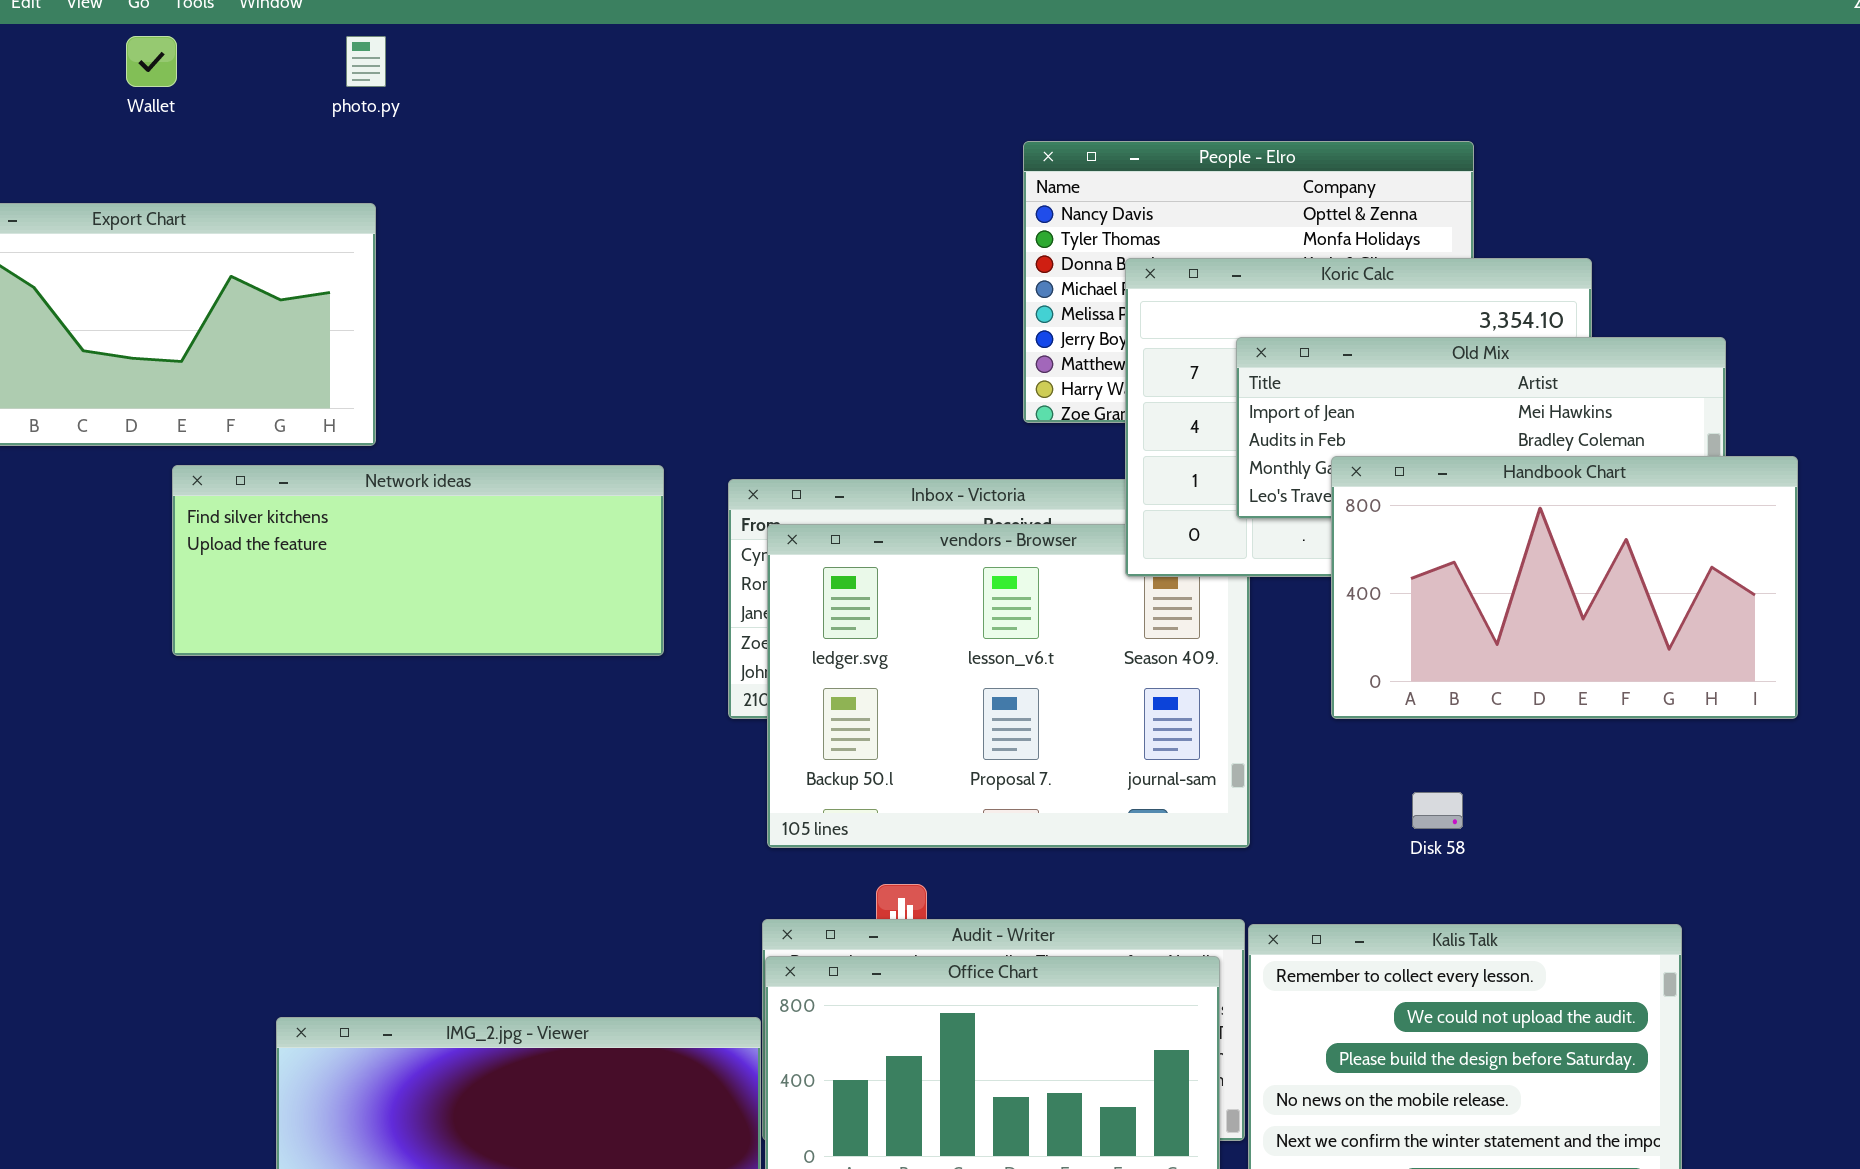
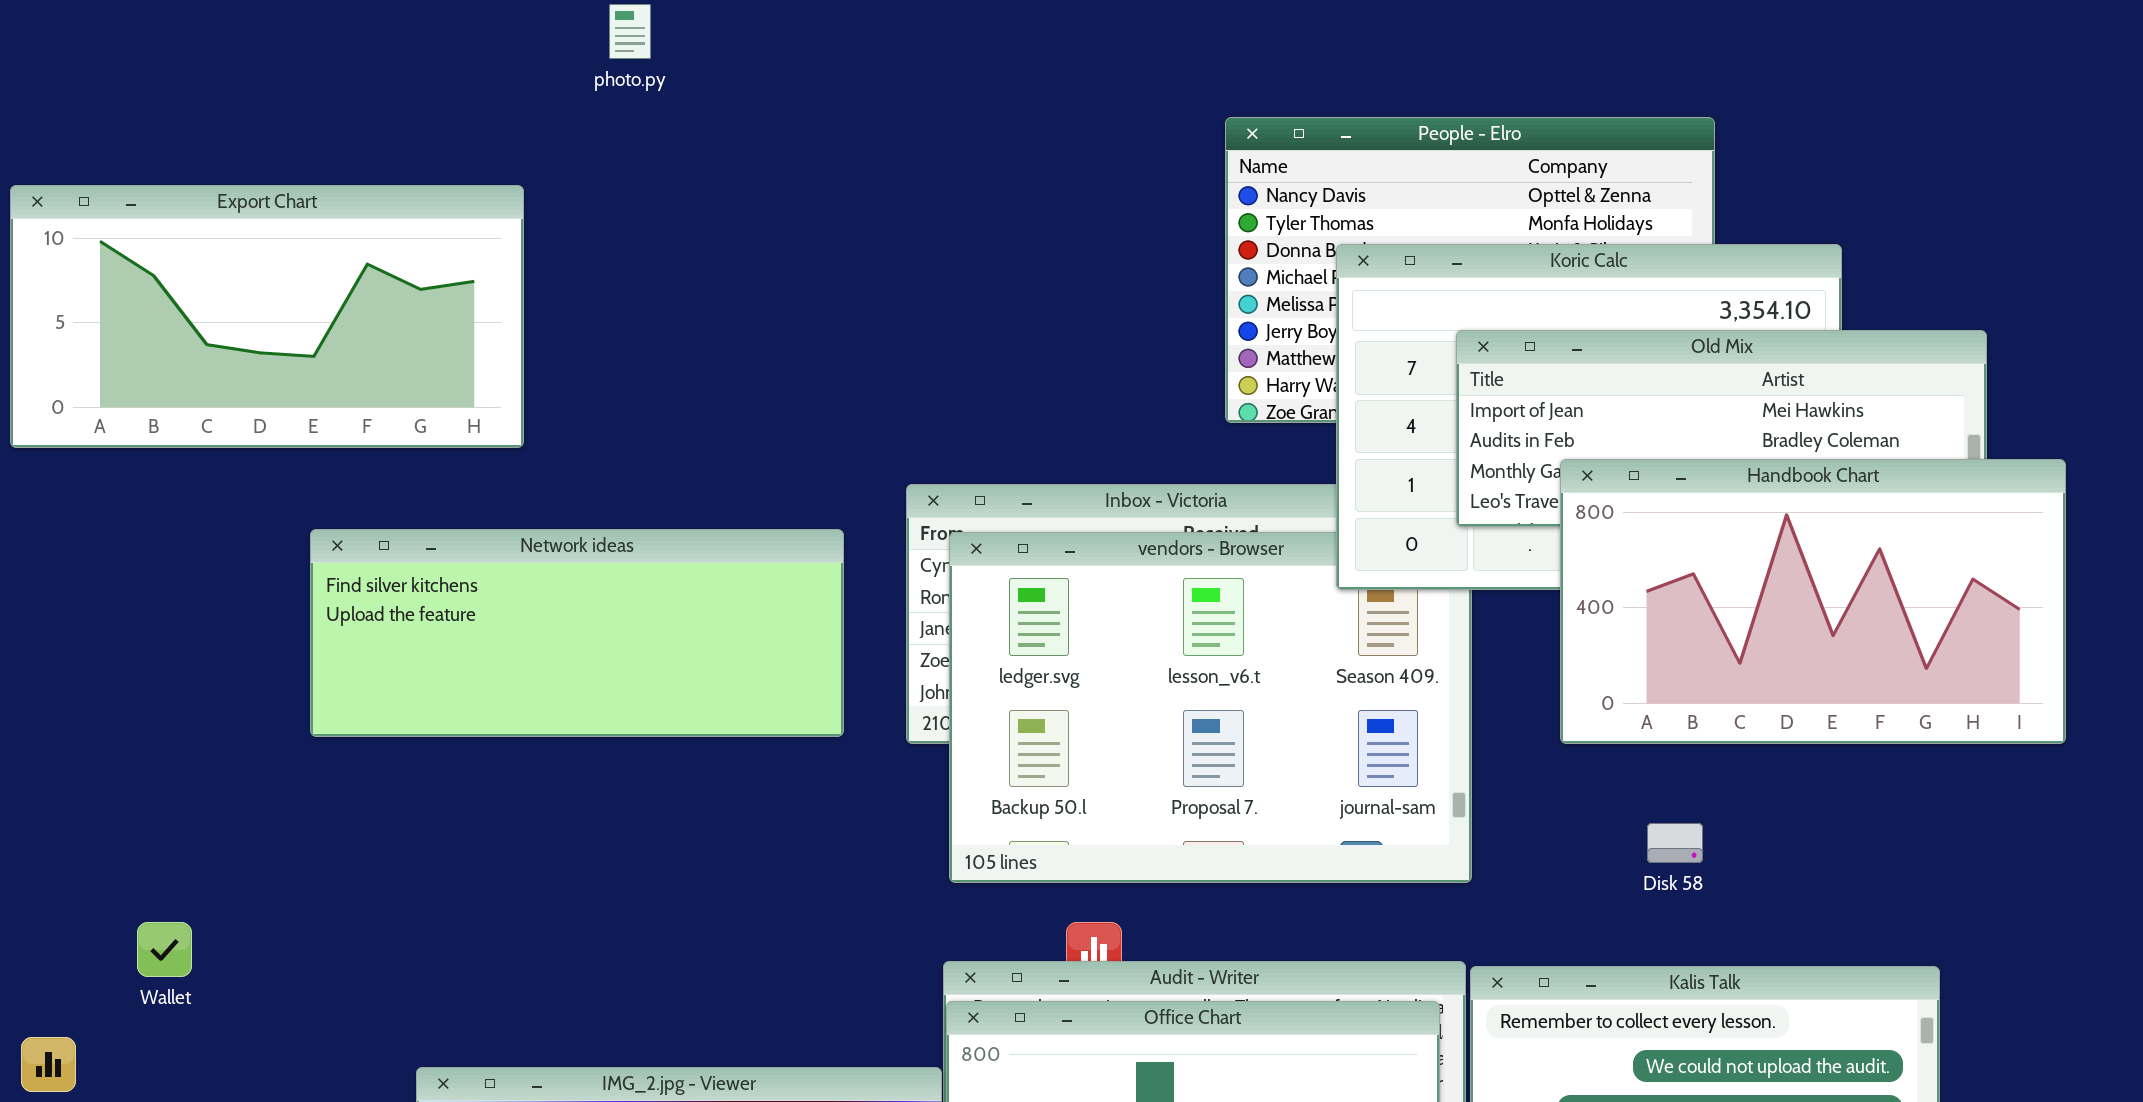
Wallet: [126,36,177,87] -> [137,922,192,977], moved
photo.py: [346,36,386,87] -> [609,4,651,59], moved
Network ideas: [172,465,664,656] -> [310,529,844,737], moved

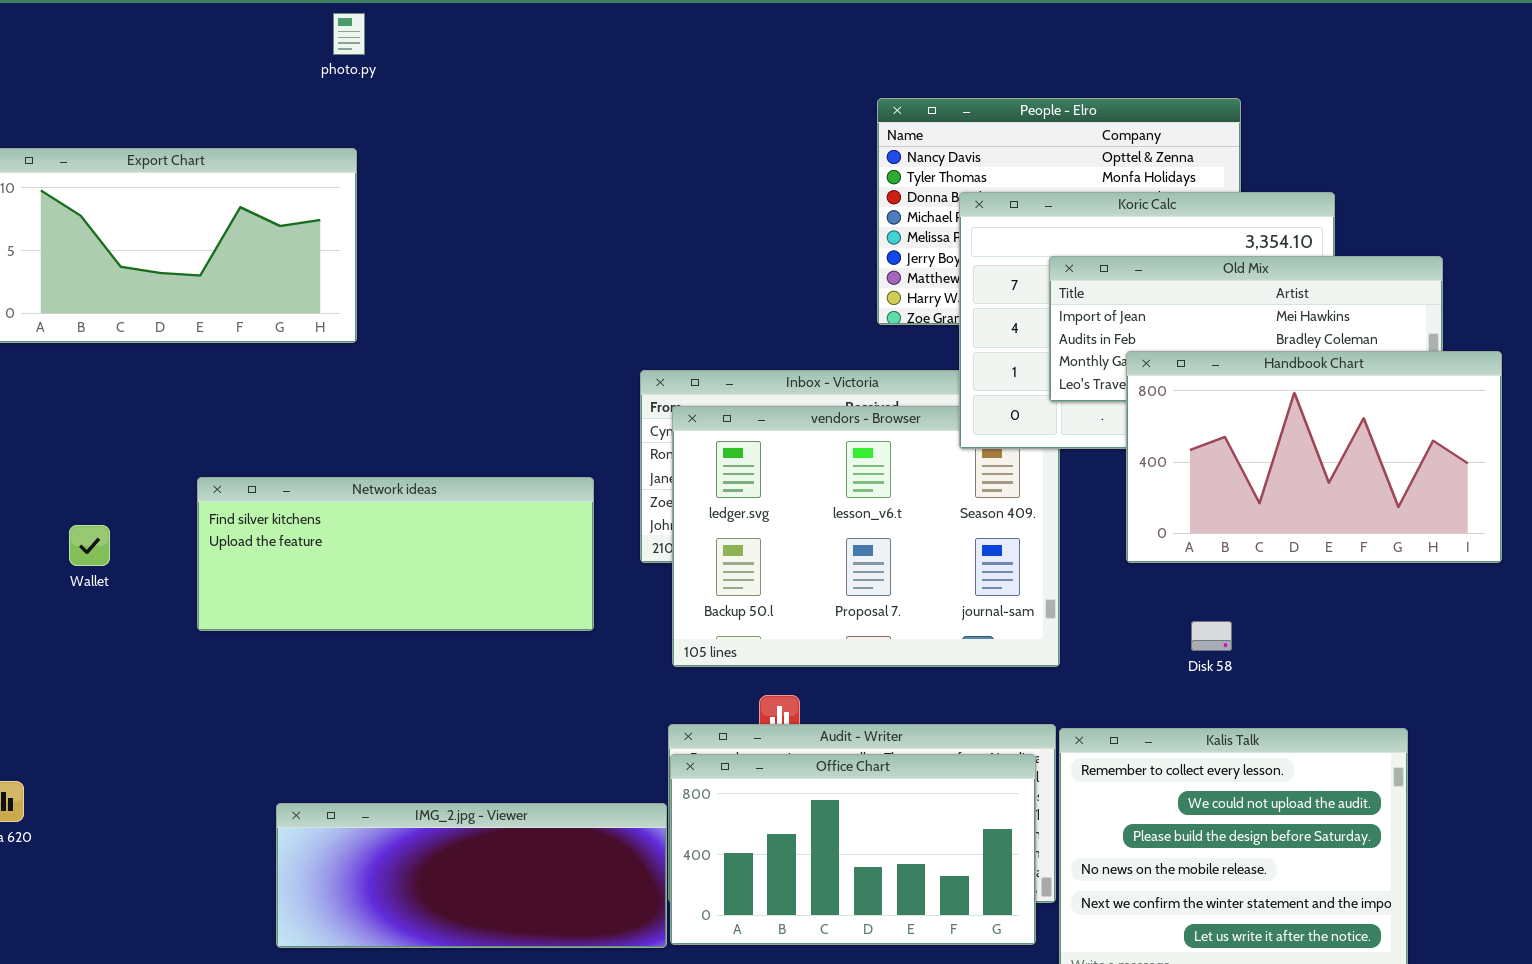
photo.py: [609,4,651,59] -> [333,13,365,55], moved
Network ideas: [310,529,844,737] -> [197,477,594,631], moved
Wallet: [137,922,192,977] -> [69,525,110,566], moved

